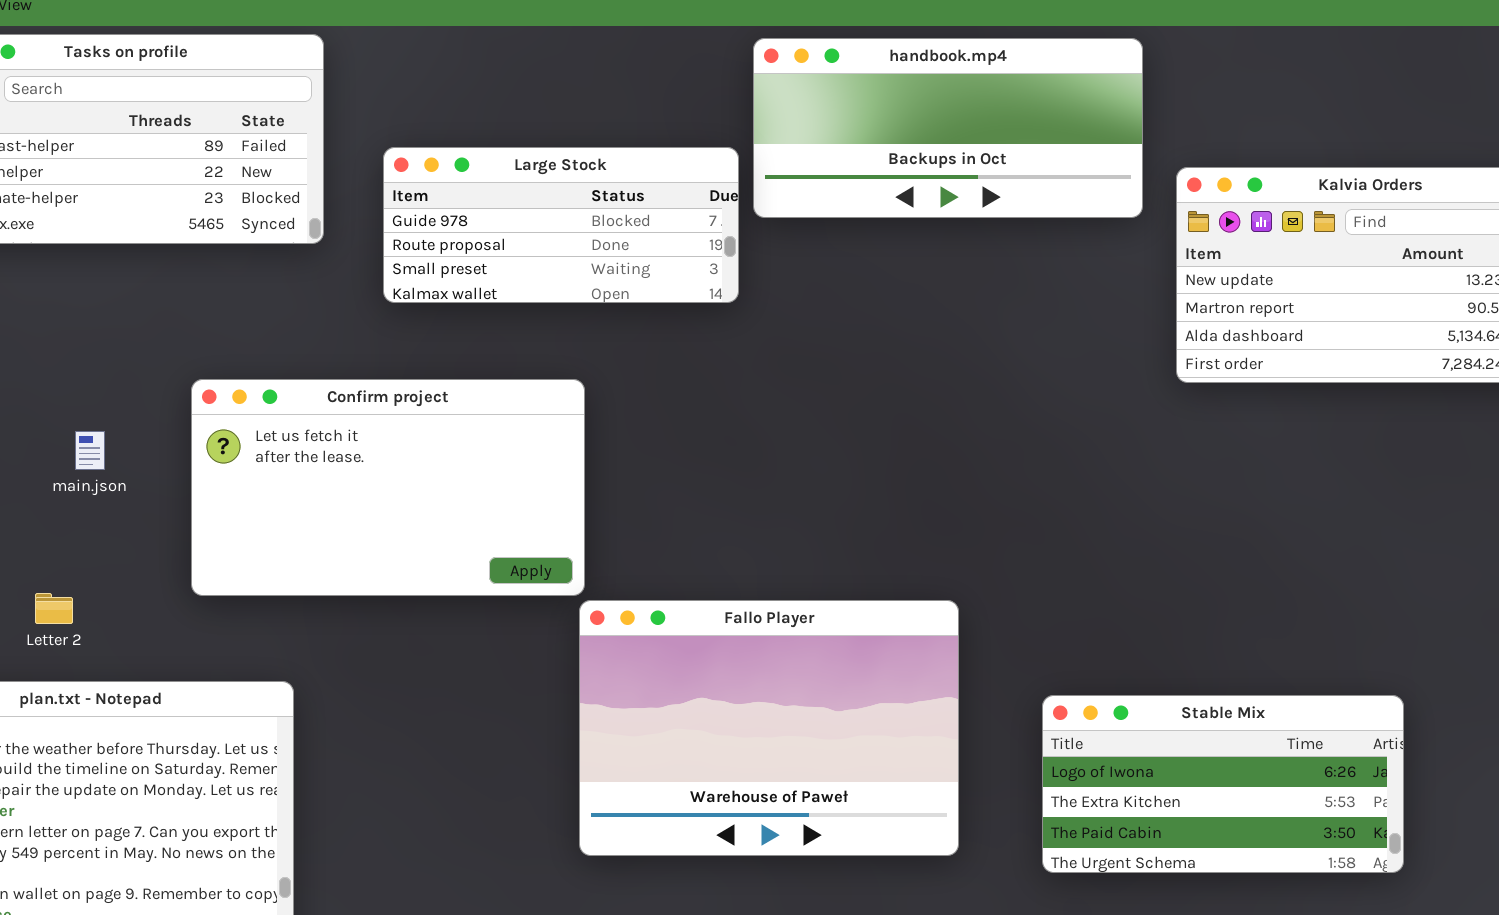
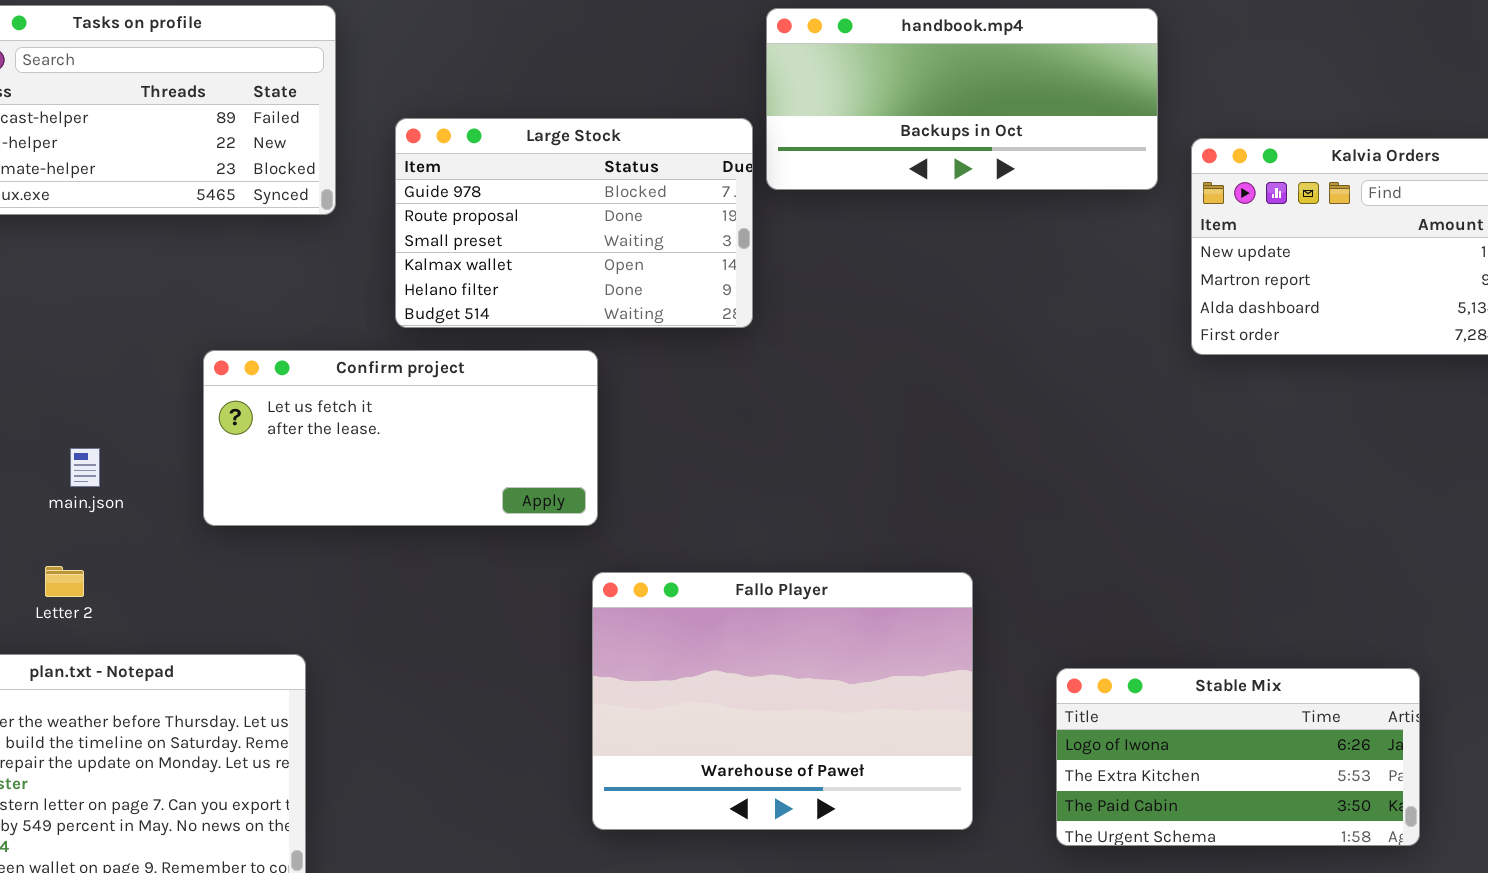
Large Stock: [383,147,739,303] -> [395,118,753,328], resized
Confirm project: [191,379,585,596] -> [203,350,598,526], resized
main.json: [75,431,105,470] -> [70,448,100,487], moved

